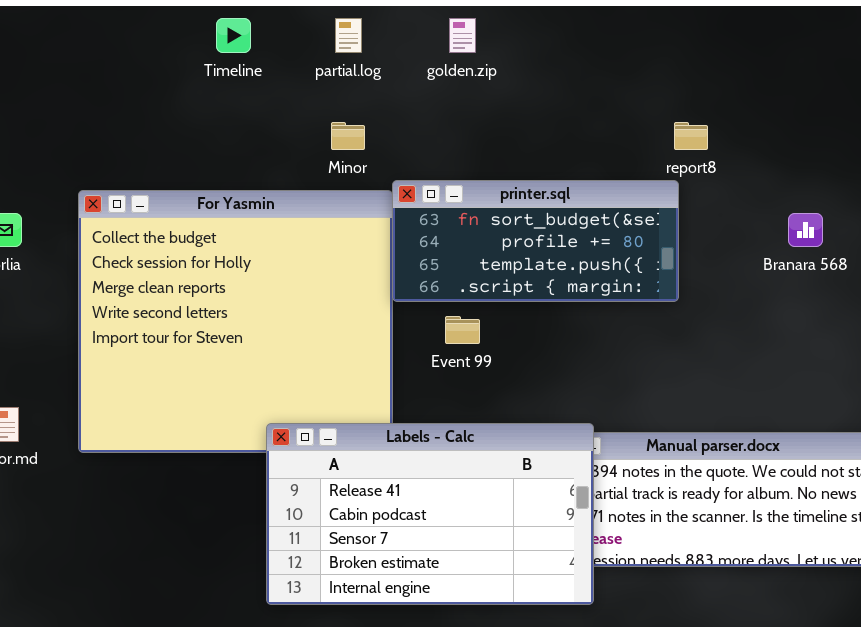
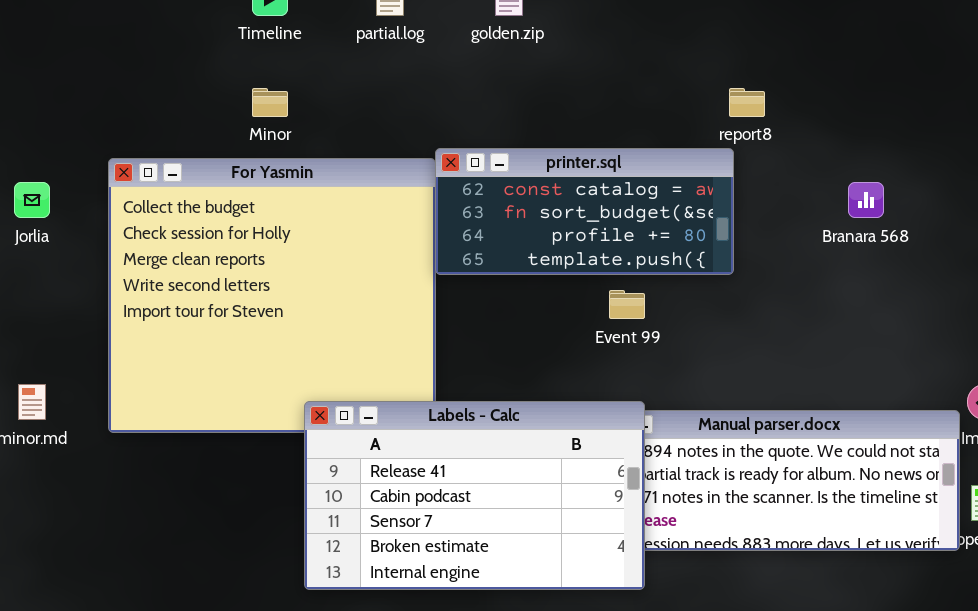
Minor: [331,122,365,150] -> [252,88,288,117], moved
printer.sql: [392,180,679,302] -> [435,148,734,275], scrolled up 1 row
Event 99: [445,316,480,344] -> [609,290,645,319], moved

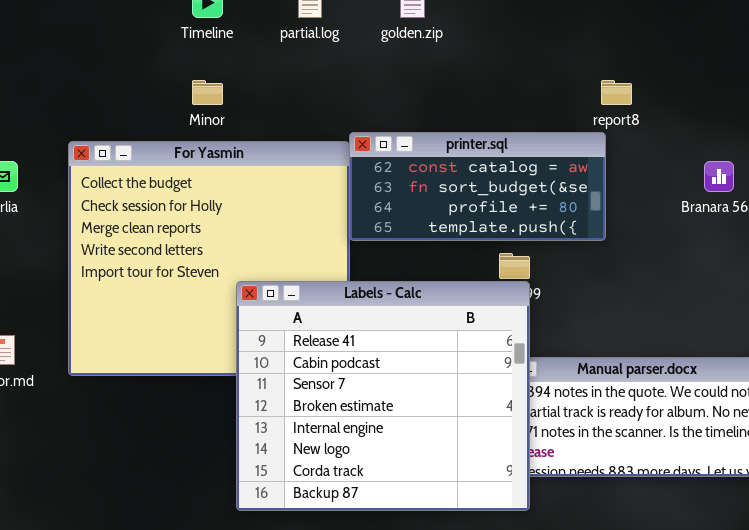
Labels - Calc: [304,401,645,590] -> [236,281,530,511], resized

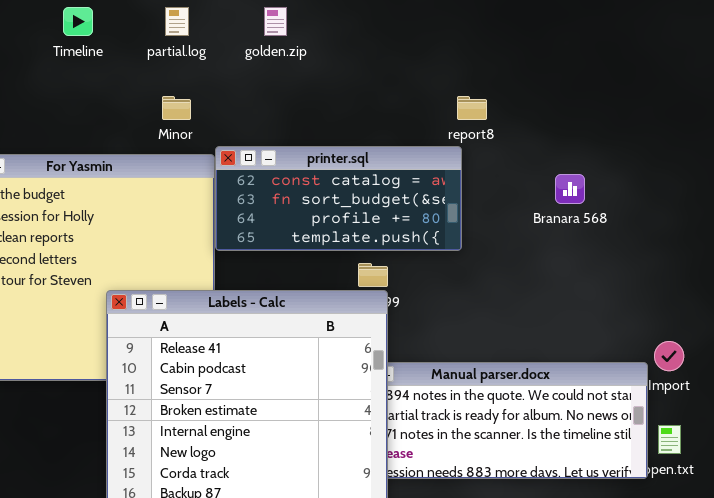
Minor: [192,80,223,105] -> [162,96,191,120], moved

